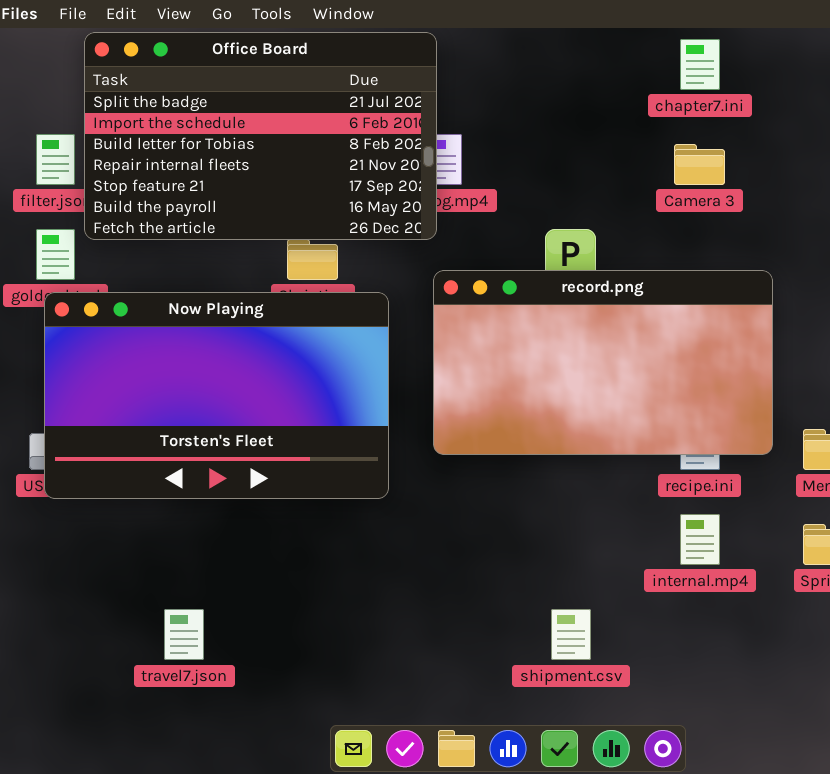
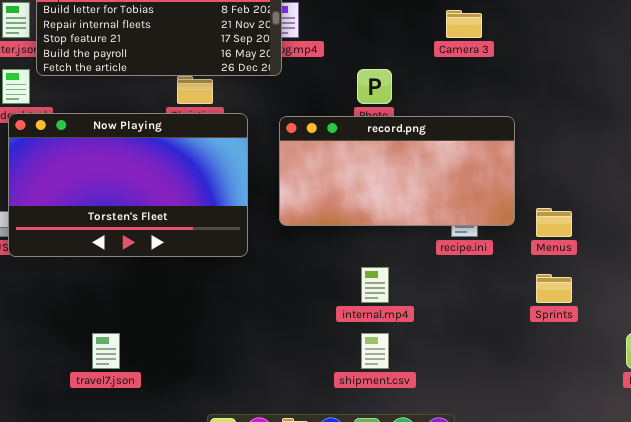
record.png: [433,270,773,455] -> [279,116,515,226], resized
internal.mp4: [680,514,720,565] -> [361,267,389,303], moved

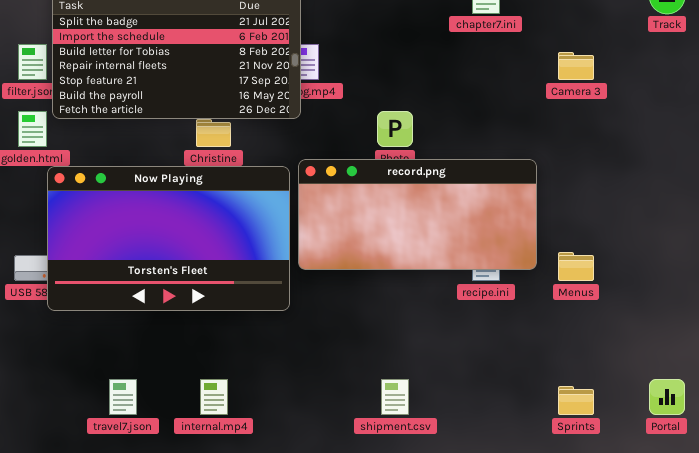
Camera 3: [446,10,482,38] -> [558,52,594,80], moved
Now Playing: [8,113,248,257] -> [47,166,290,311], moved
internal.mp4: [361,267,389,303] -> [200,379,228,415], moved
Sprints: [536,274,572,303] -> [558,386,594,415], moved

